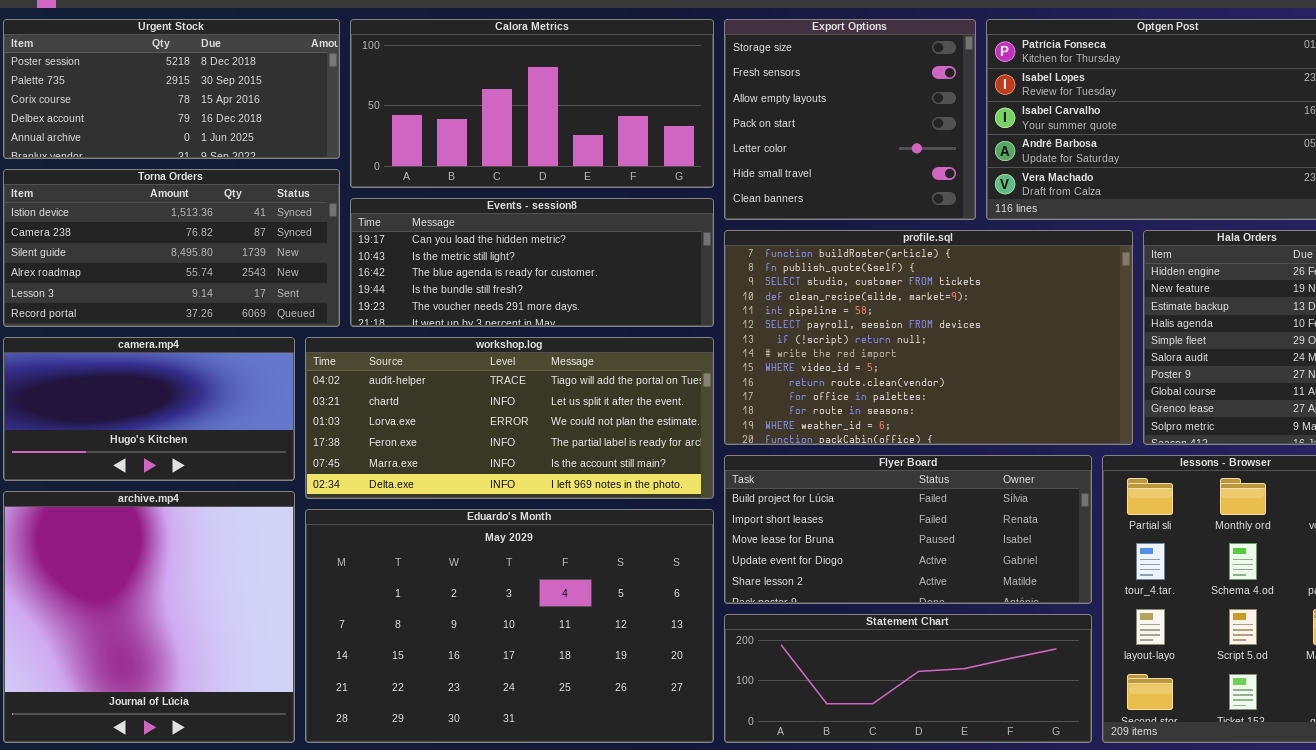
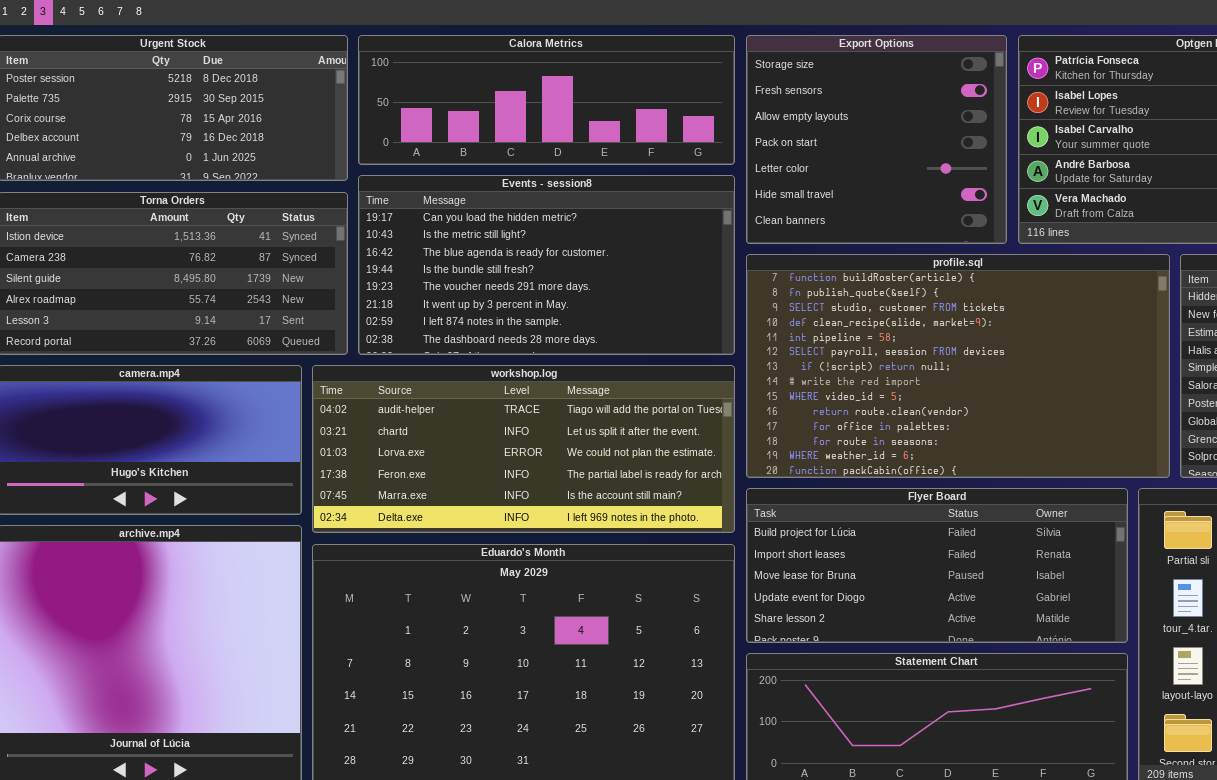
Calora Metrics: [350,19,714,188] -> [358,35,735,165], resized
Events - session8: [350,198,714,327] -> [358,175,735,355], resized

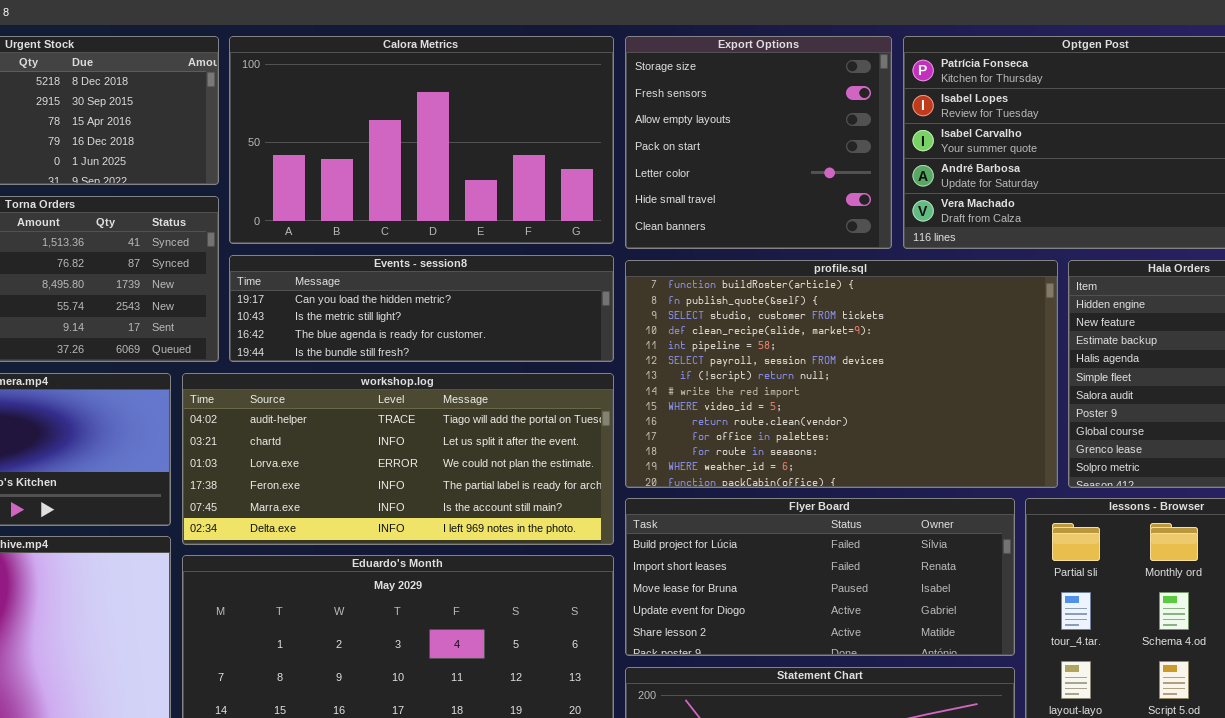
Calora Metrics: [358,35,735,165] -> [229,36,614,244], resized
Events - session8: [358,175,735,355] -> [229,255,614,362], resized

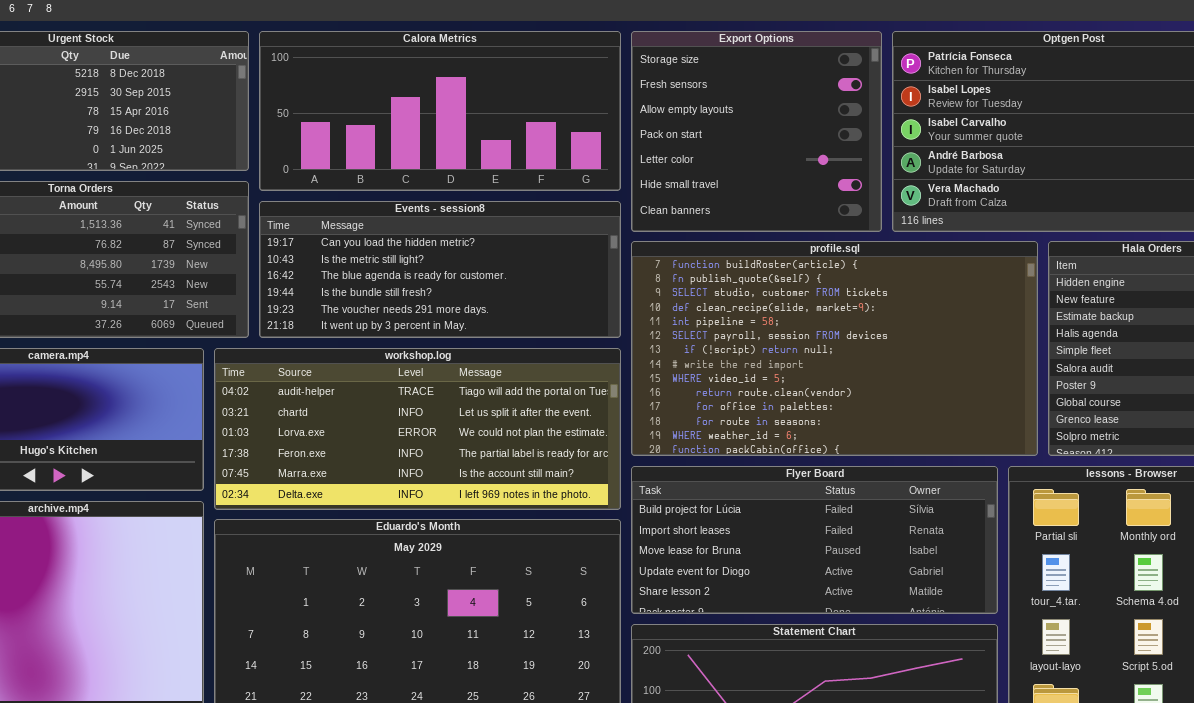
Calora Metrics: [229,36,614,244] -> [259,31,621,191], resized
Events - session8: [229,255,614,362] -> [259,201,621,338], resized

